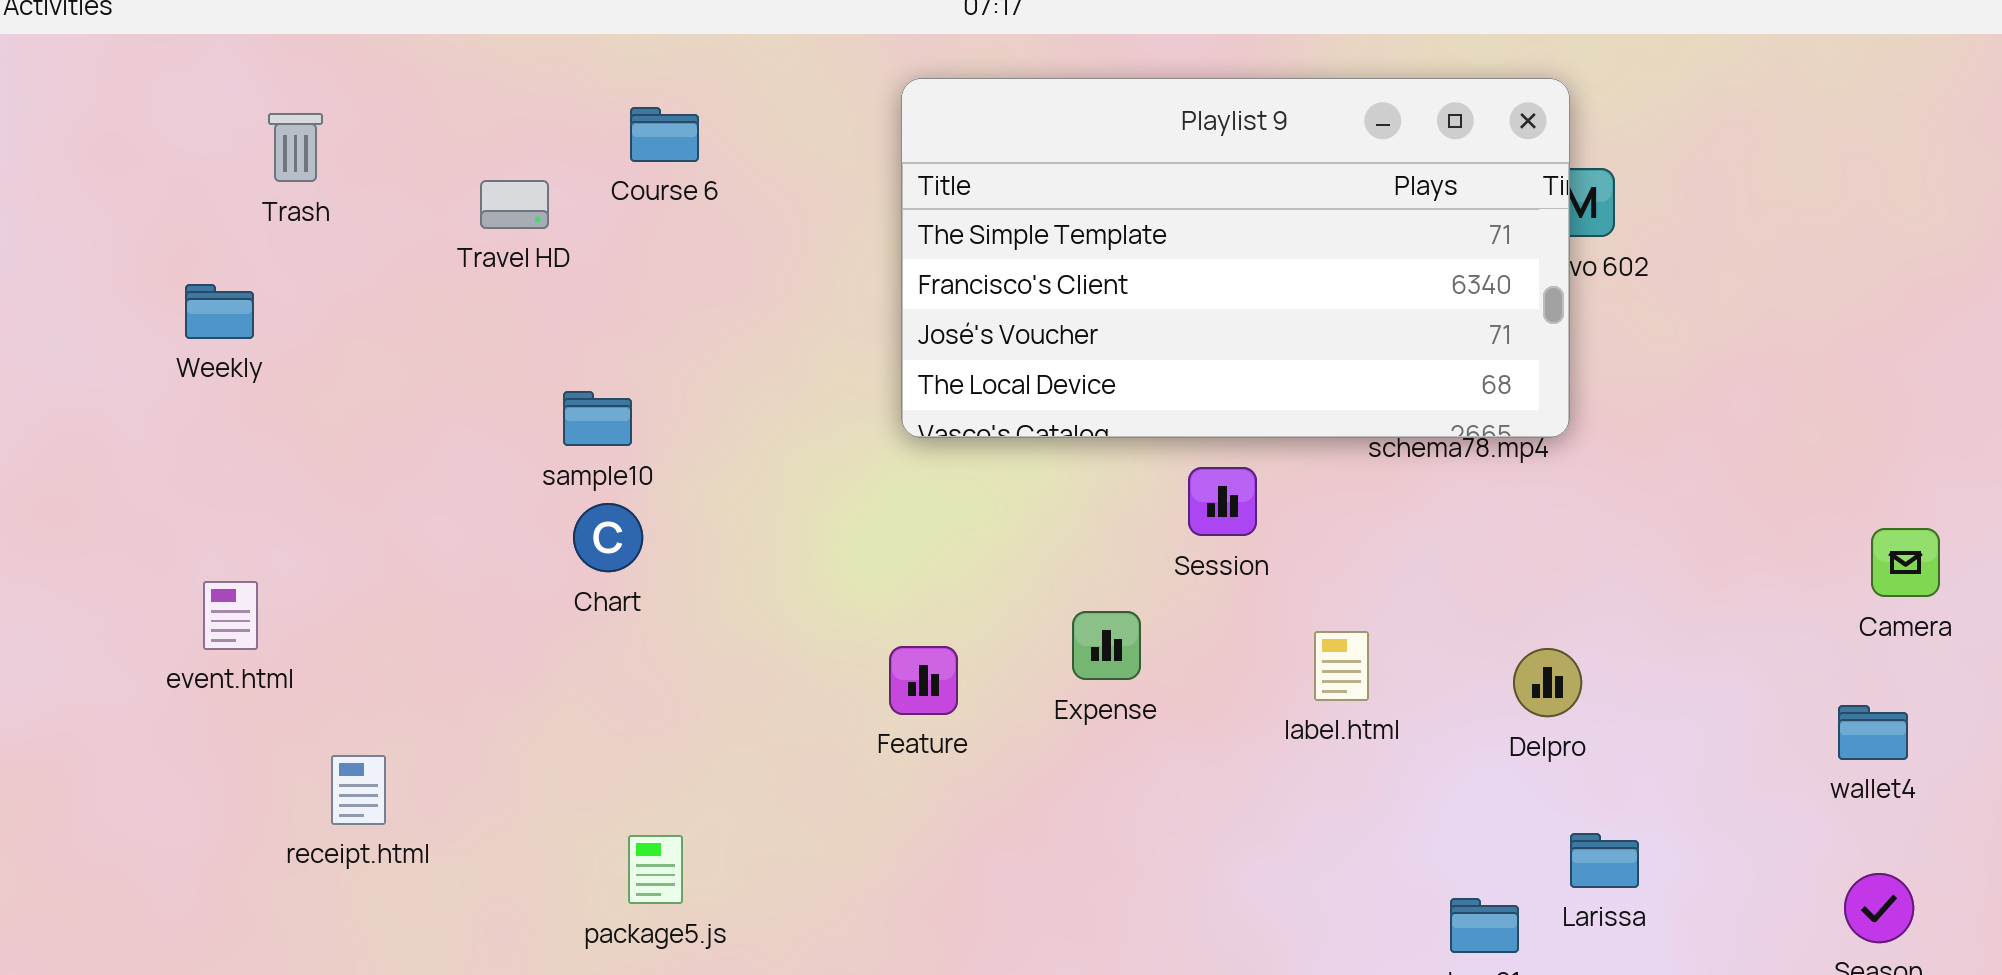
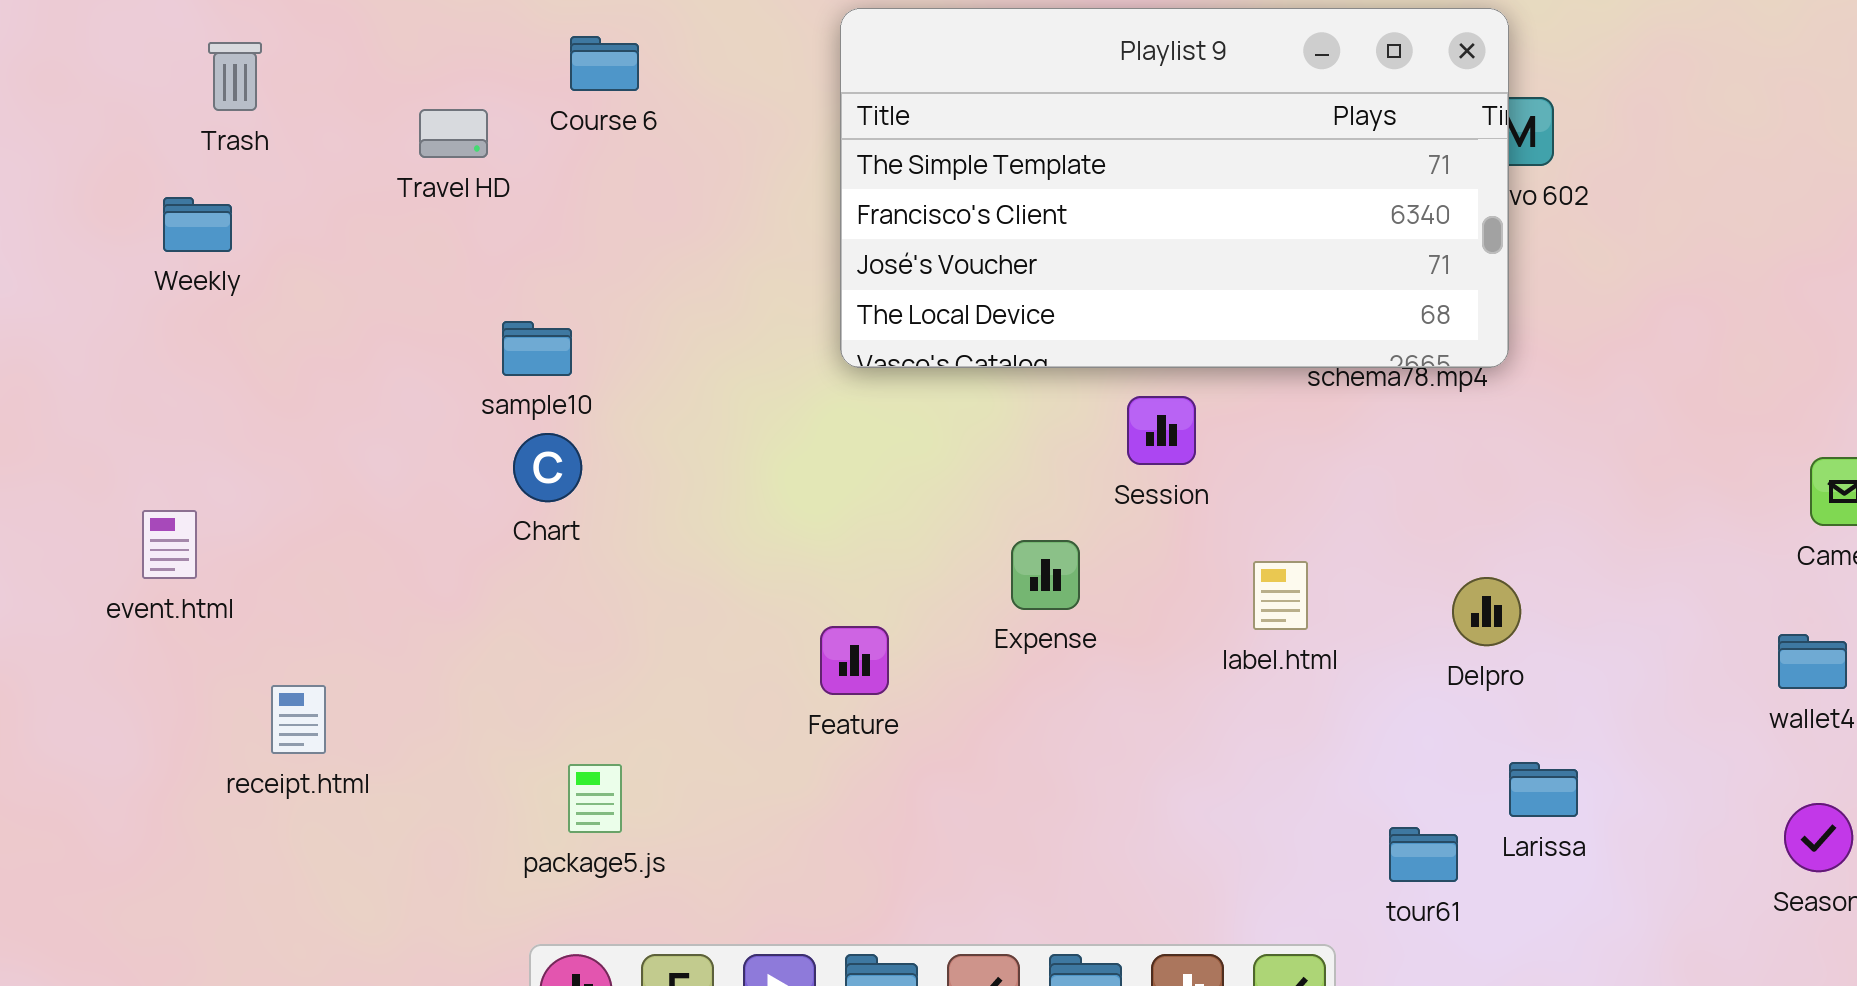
Weekly: [185,284,254,339] -> [163,197,232,252], moved
Feature: [889,646,958,715] -> [820,626,889,695], moved

